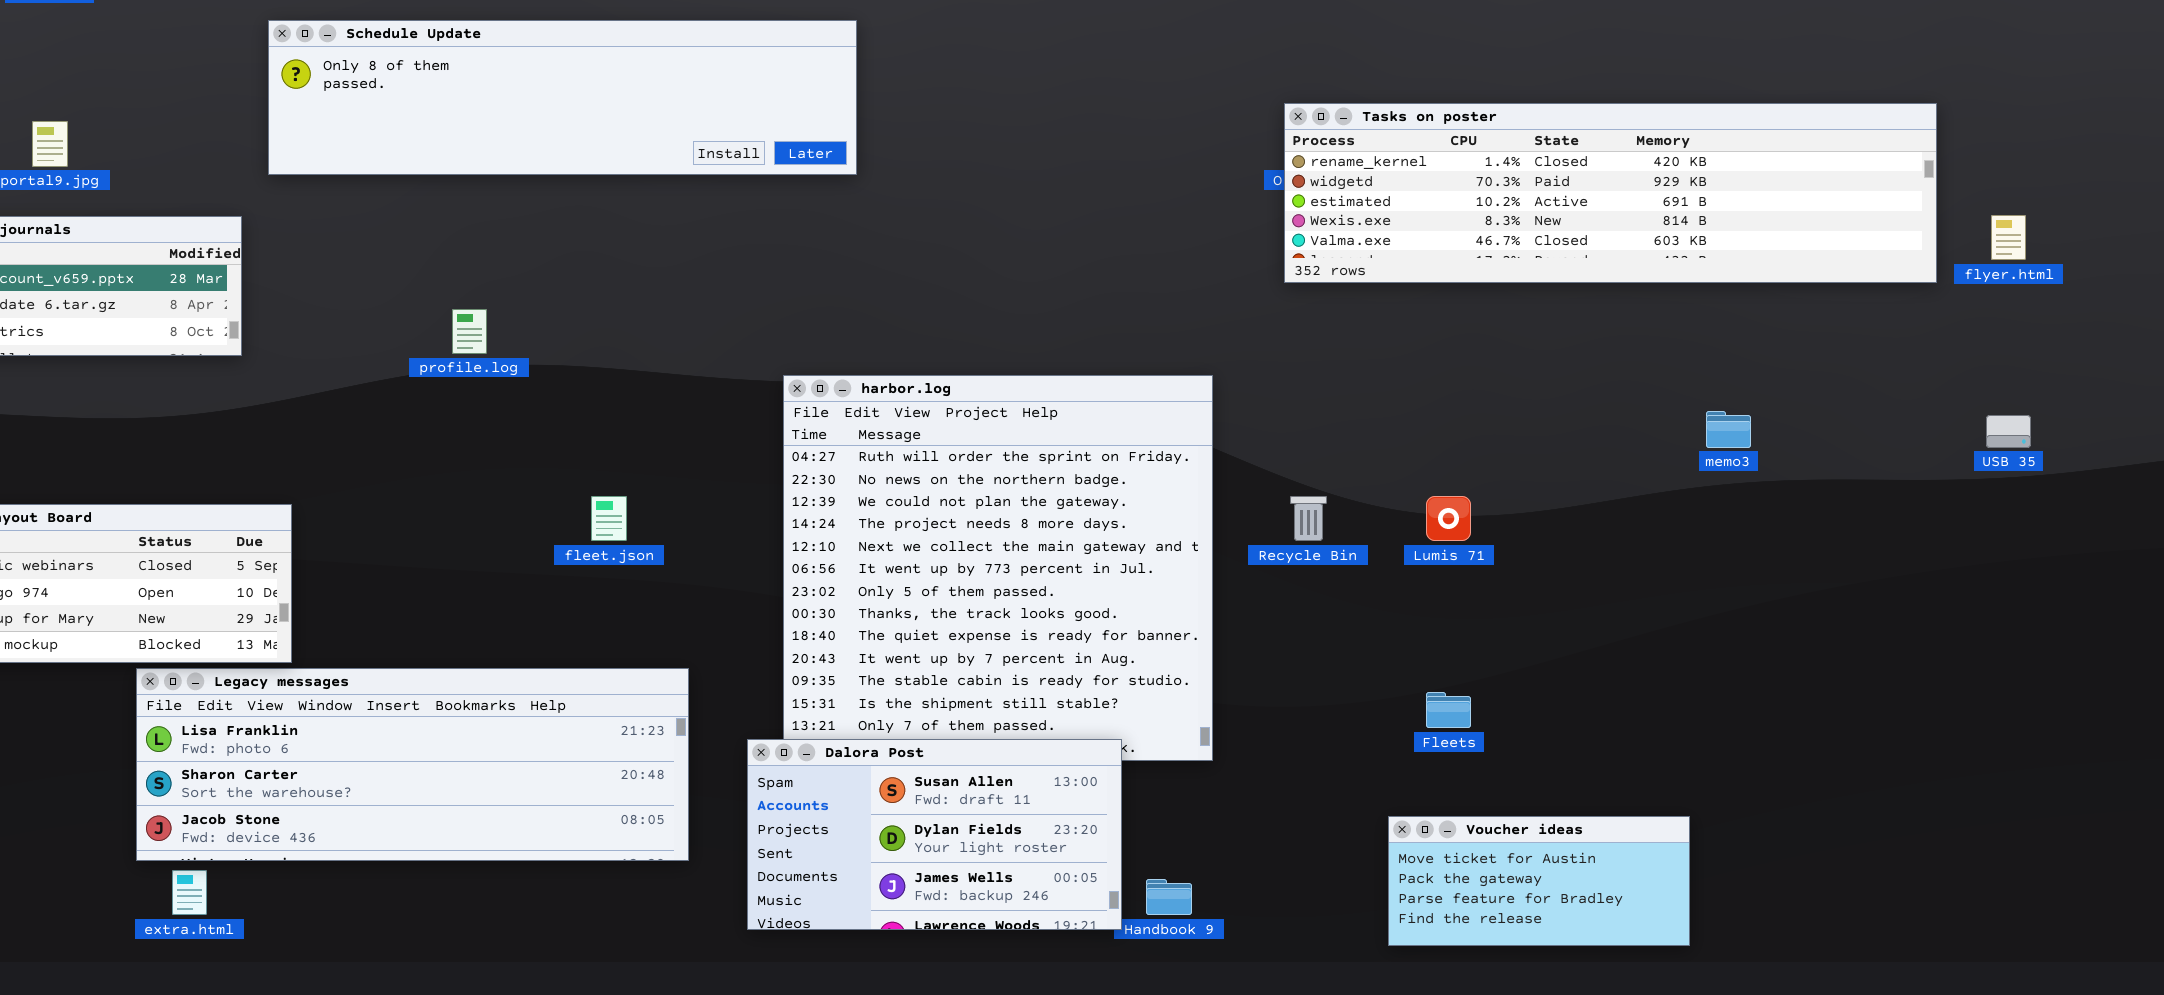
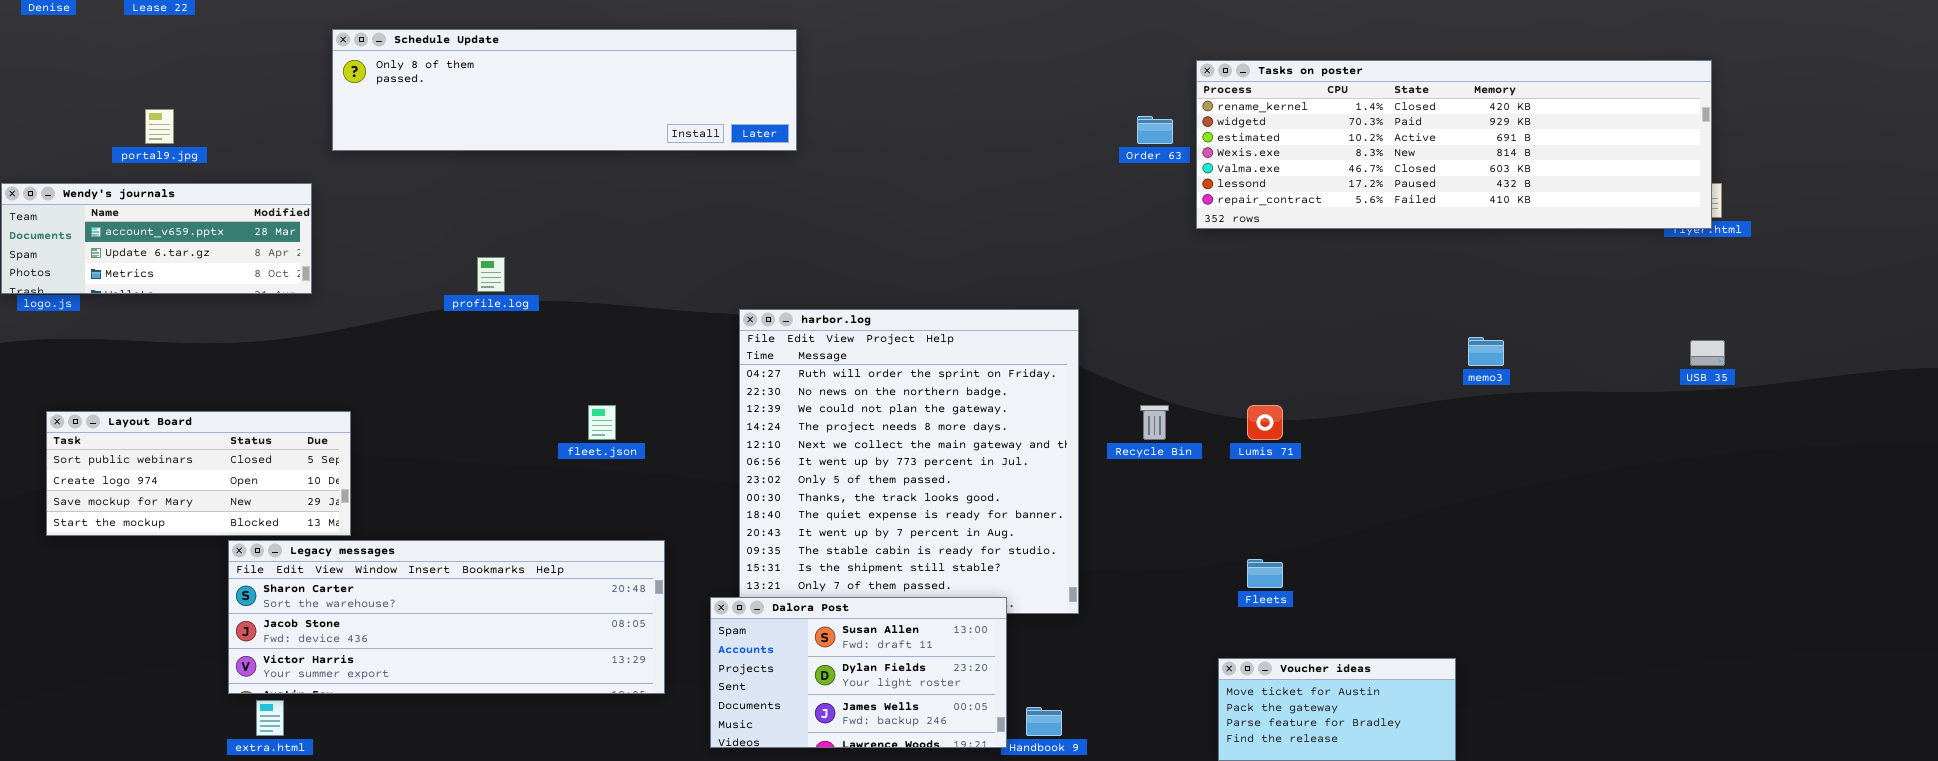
Tasks on poster: [1284,103,1937,283] -> [1196,60,1712,229], moved, resized
Legacy messages: [136,668,689,861] -> [228,540,665,694], scrolled down 1 row

